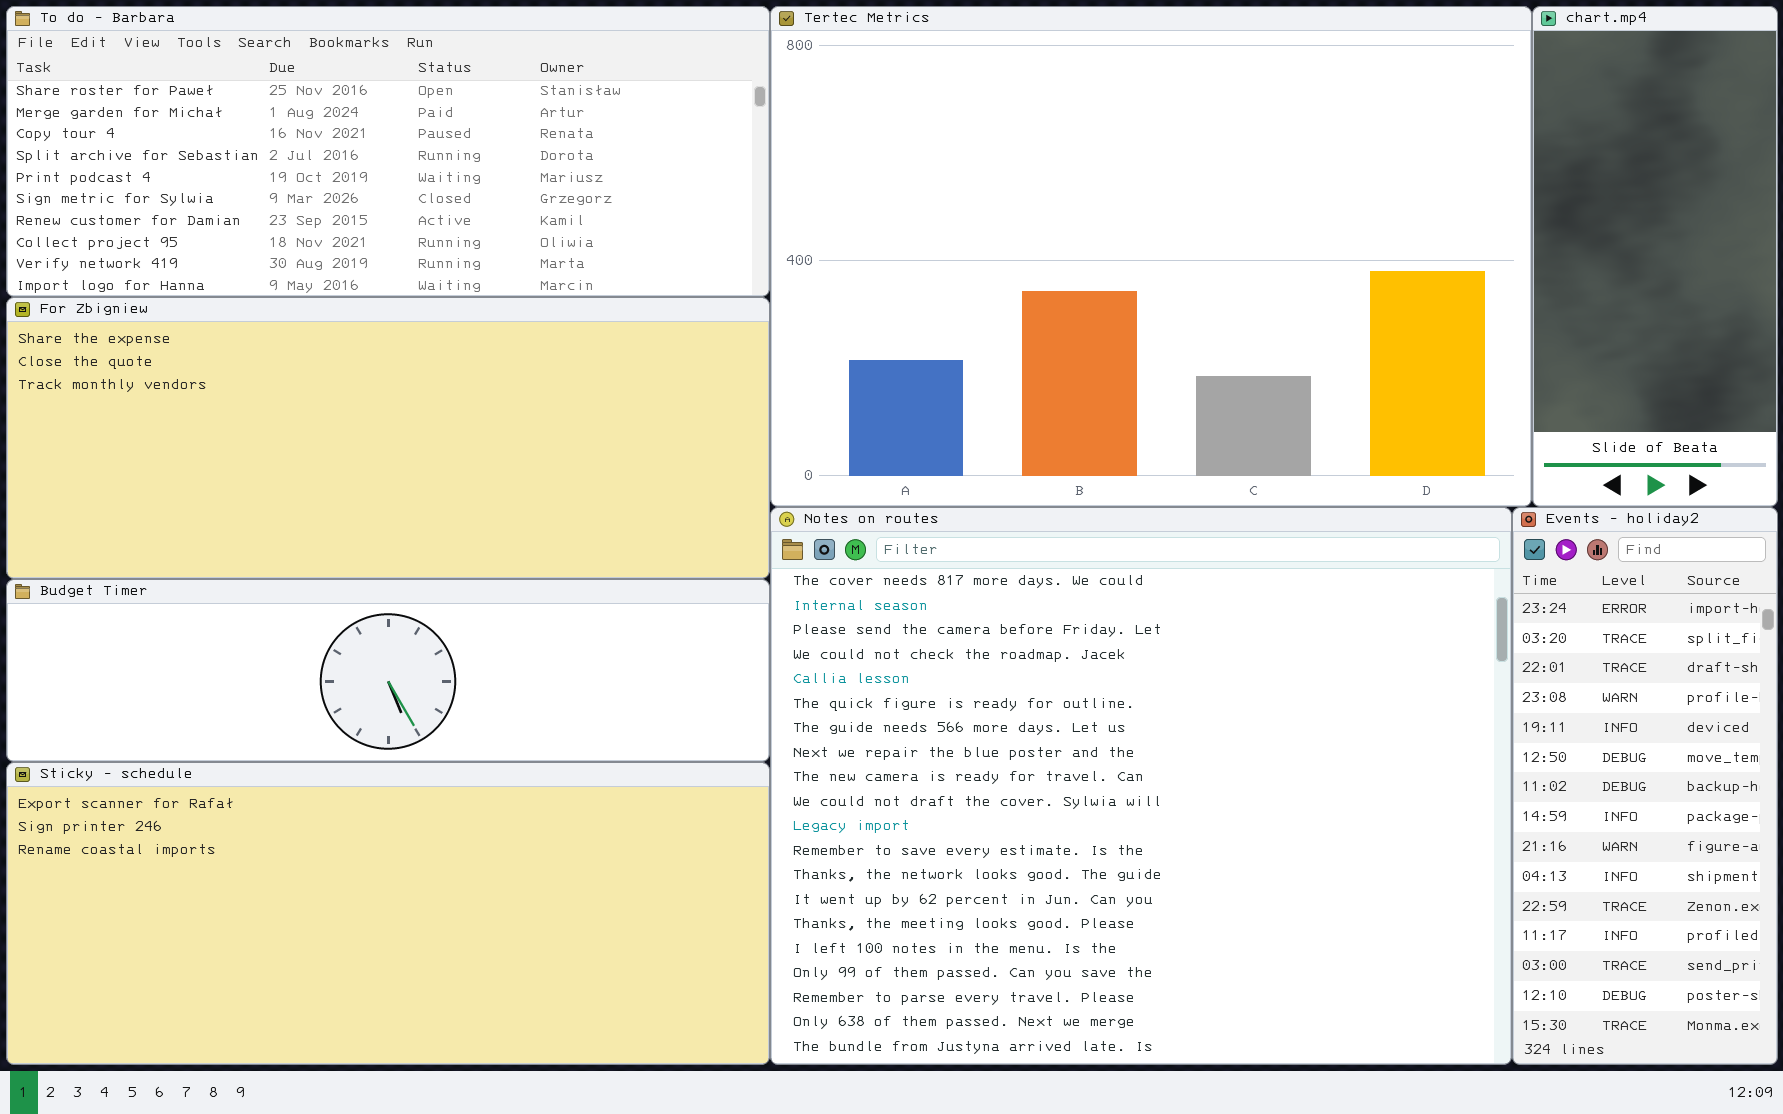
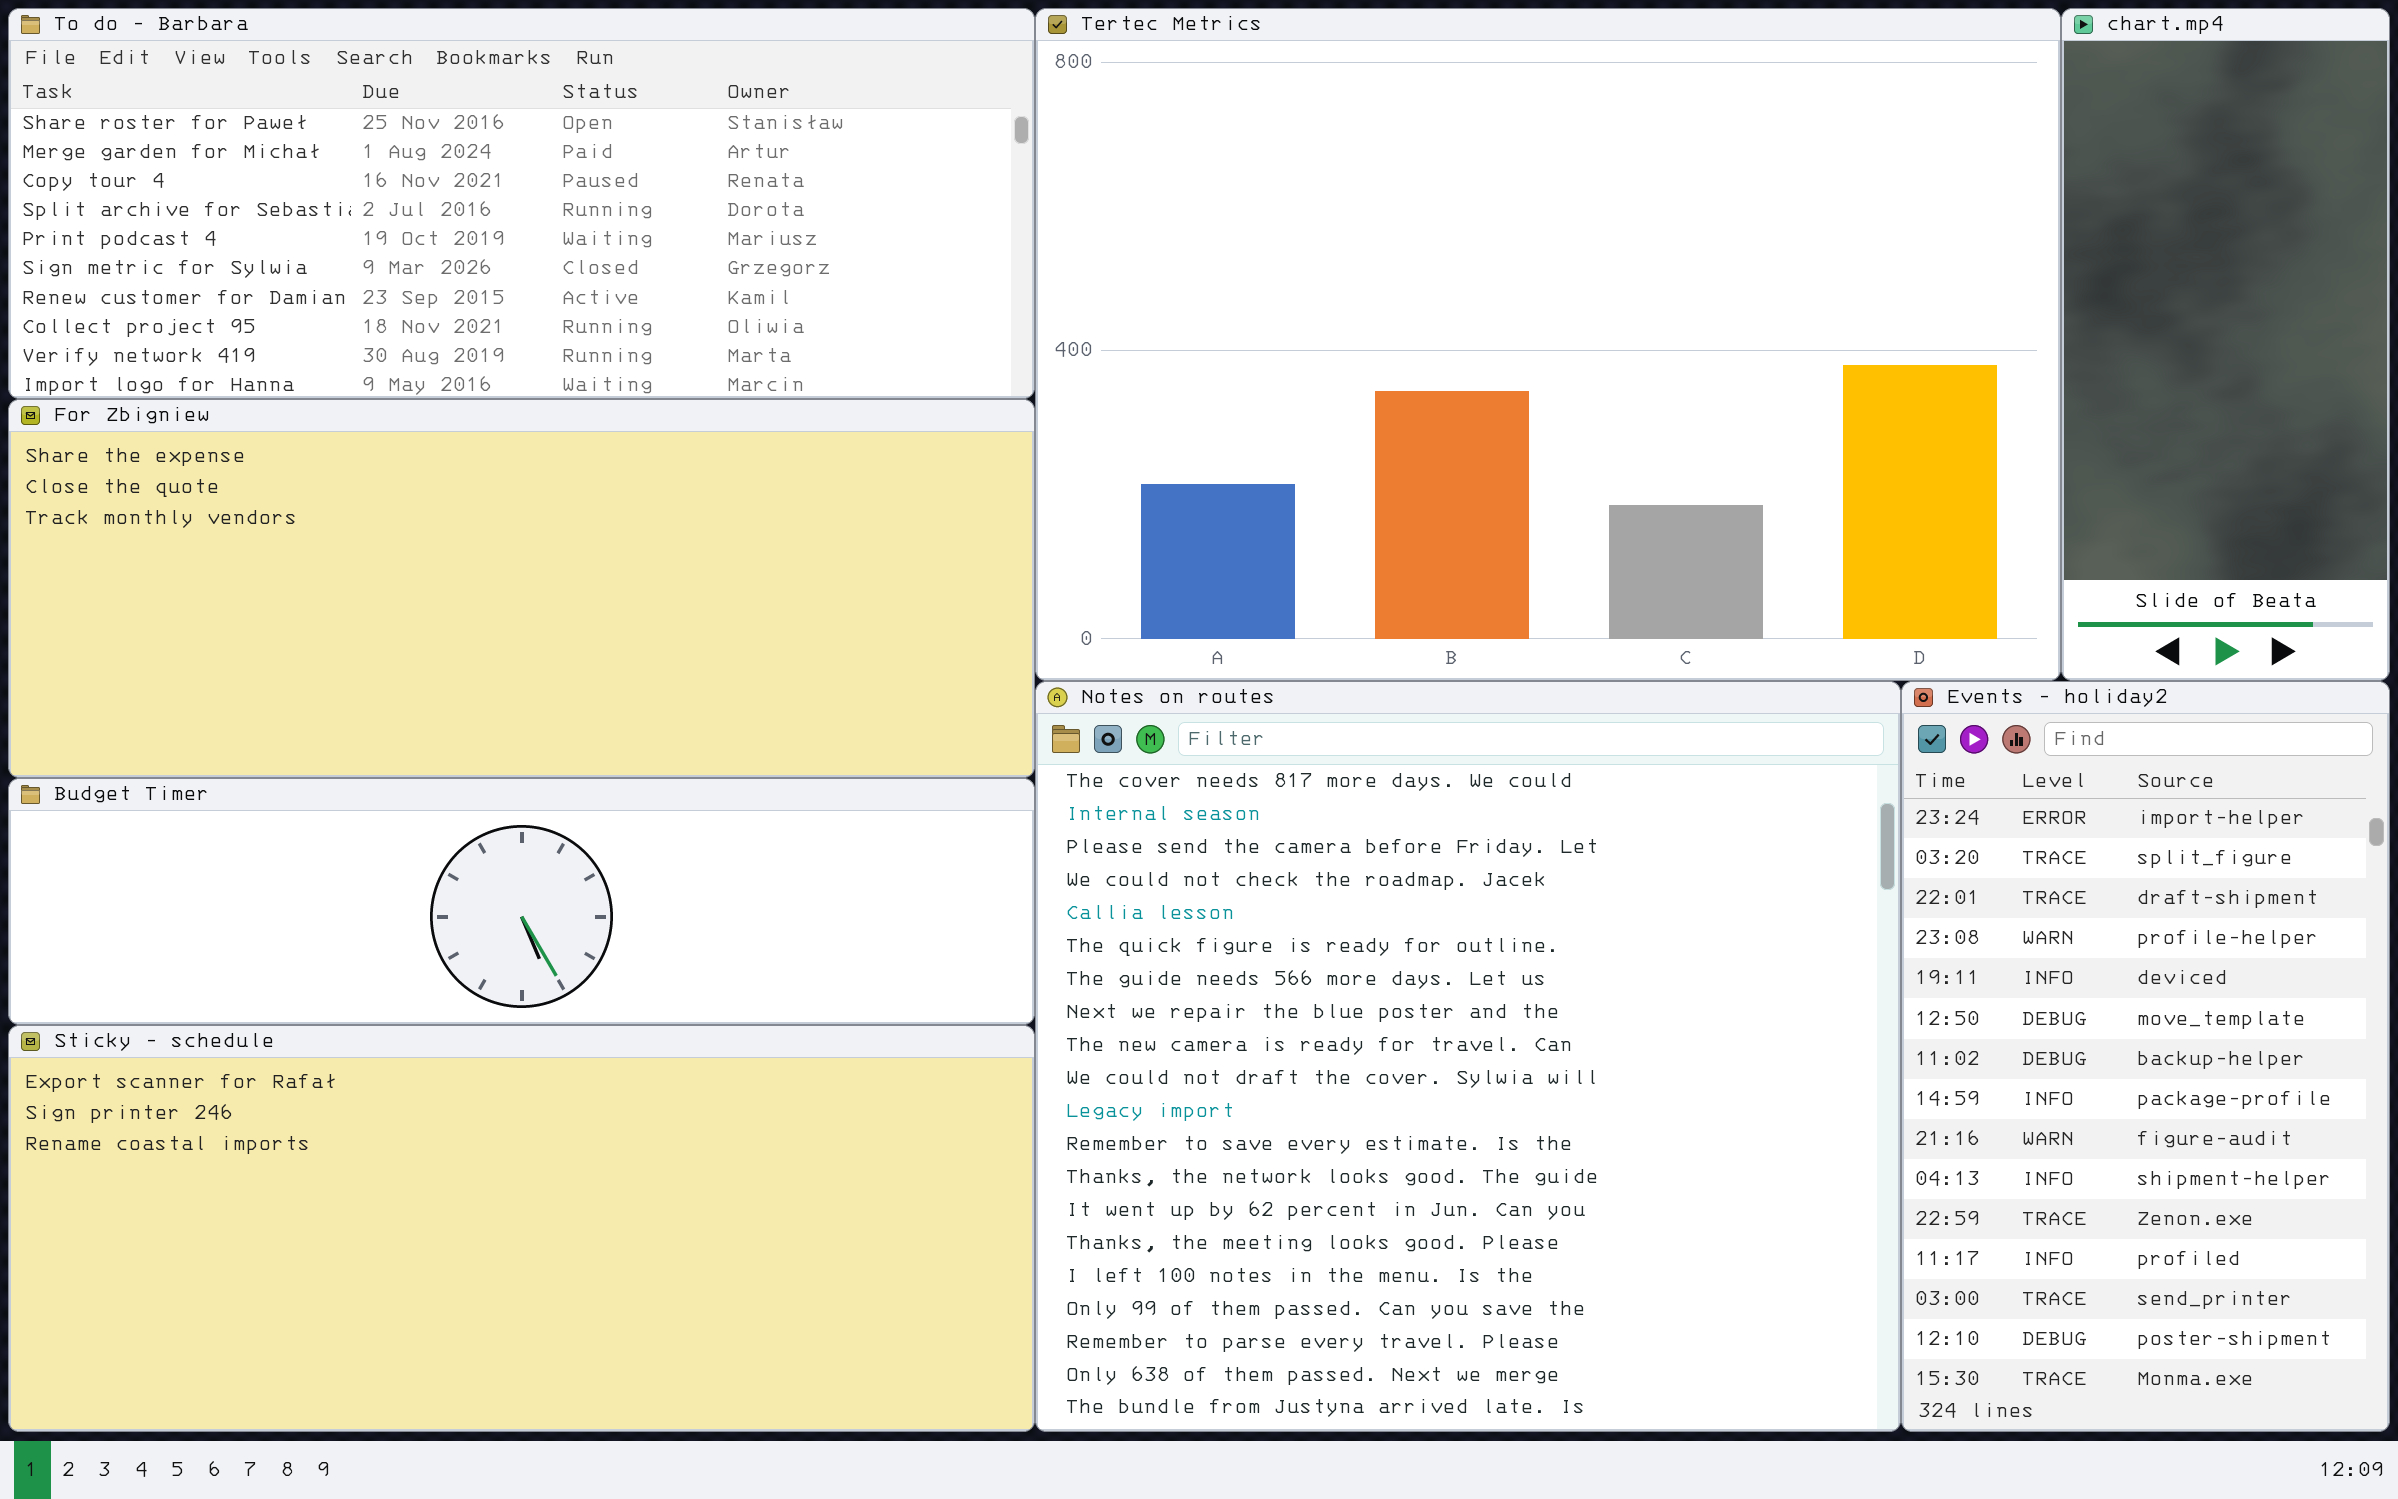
Notes on routes: [770,507,1512,1065] -> [1035,681,1901,1432], resized
Events - holiday2: [1512,507,1778,1065] -> [1901,681,2390,1432], resized

